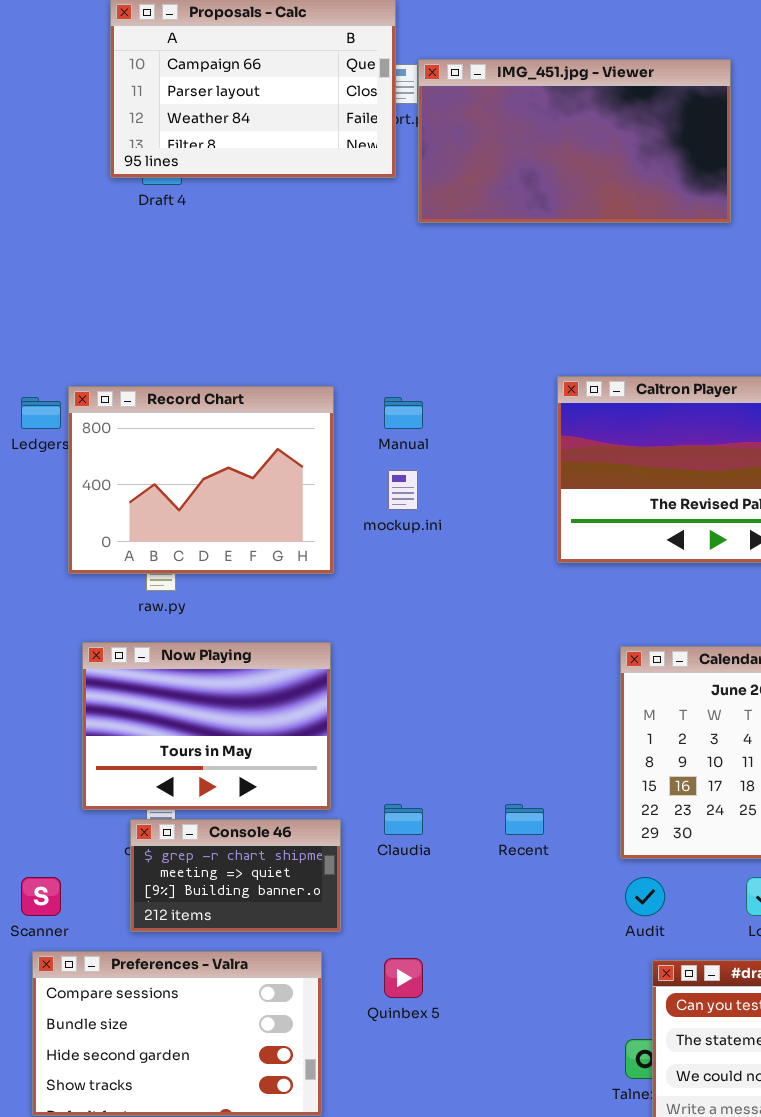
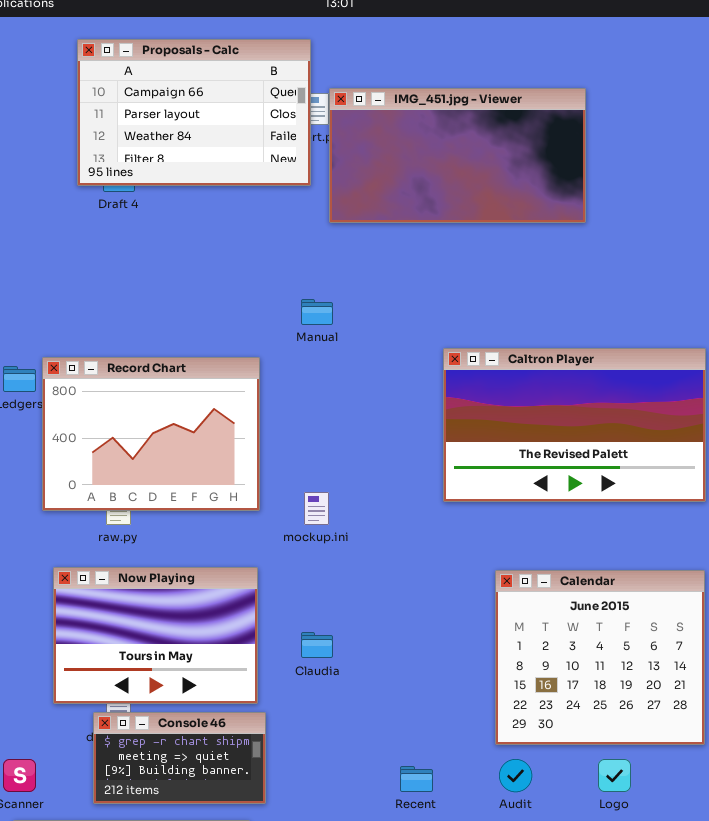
Manual: [384,397,423,429] -> [301,299,333,325], moved
mockup.ini: [388,470,418,510] -> [304,492,329,525], moved
Claudia: [384,804,423,835] -> [301,632,333,658], moved
Recent: [505,804,544,835] -> [400,766,433,792], moved

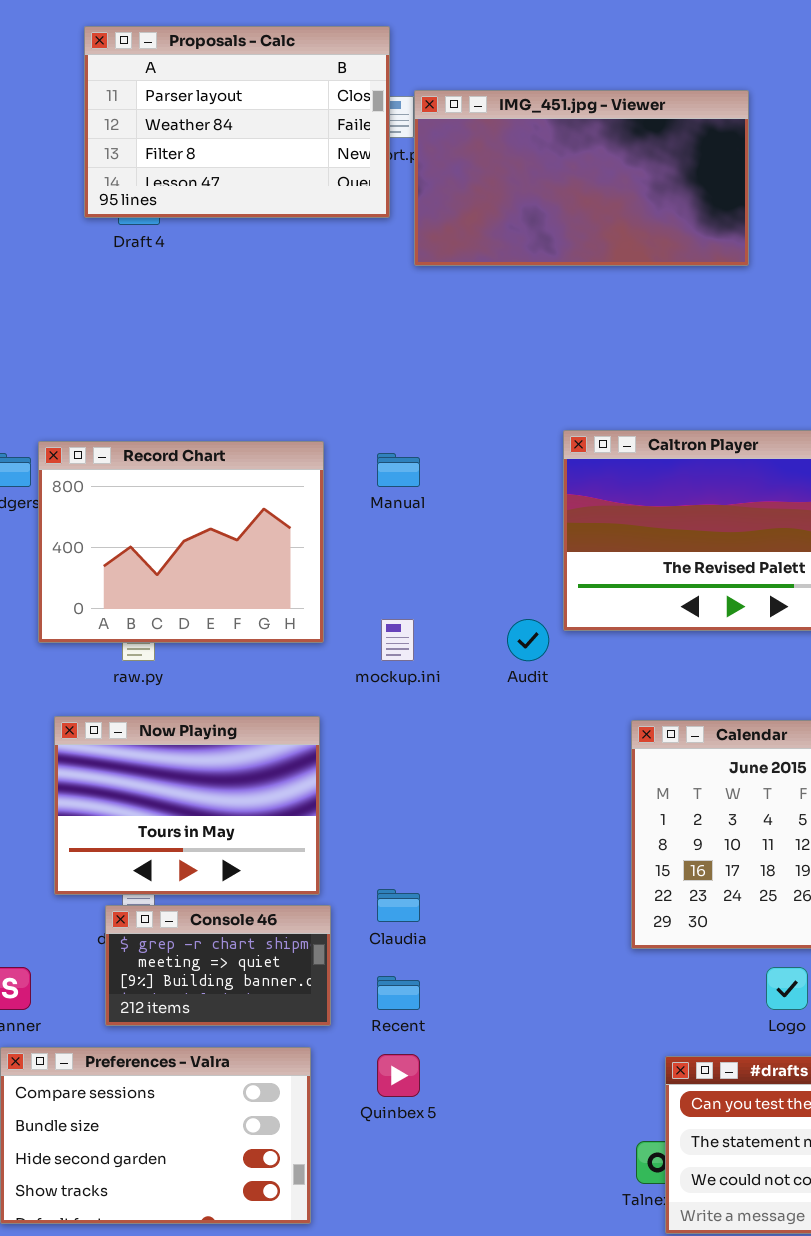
Proposals - Calc: [77,39,311,186] -> [84,26,390,218], scrolled down 1 row
Manual: [301,299,333,325] -> [377,453,420,487], moved
Claudia: [301,632,333,658] -> [377,889,420,922], moved
Audit: [499,759,532,792] -> [507,619,549,661], moved
Recent: [400,766,433,792] -> [377,976,420,1010], moved

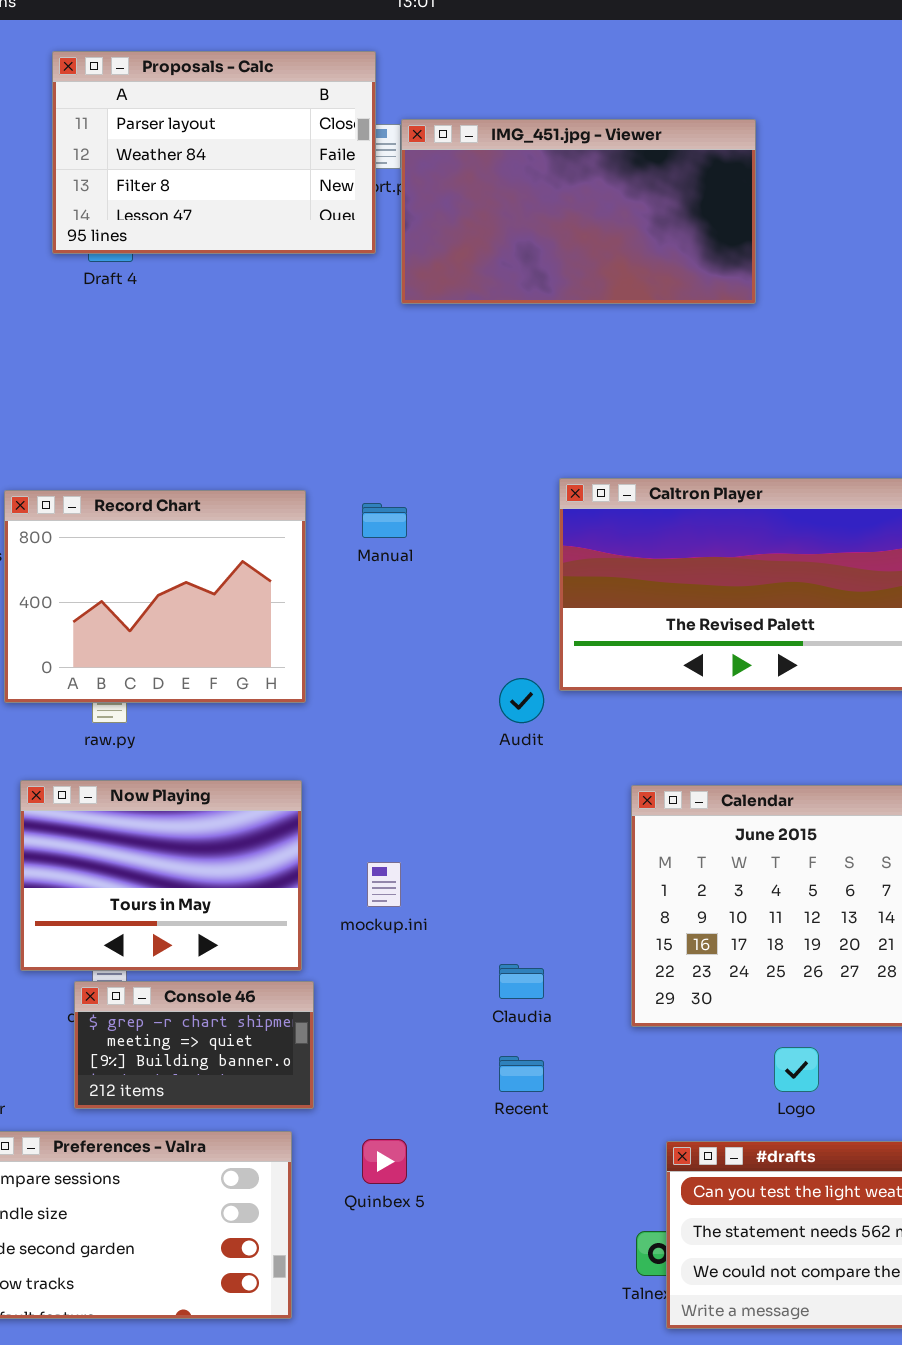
mockup.ini: [381,619,414,661] -> [367,862,401,907], moved
Claudia: [377,889,420,922] -> [499,964,544,999], moved
Recent: [377,976,420,1010] -> [499,1056,544,1092], moved

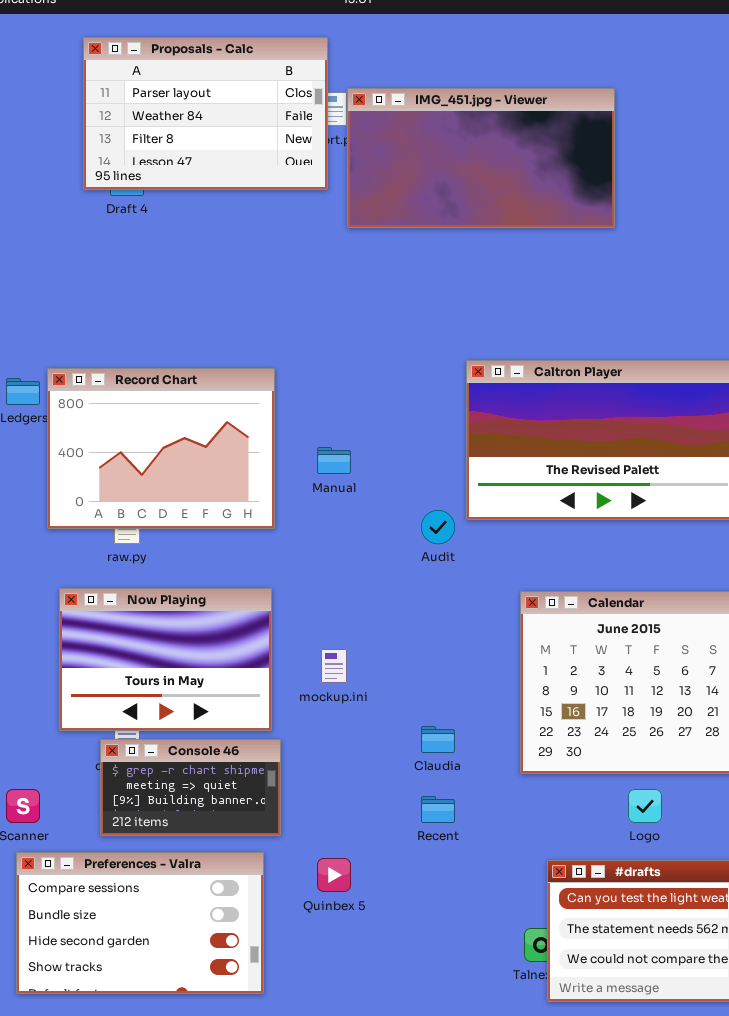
Manual: [362,503,407,538] -> [317,447,351,474], moved

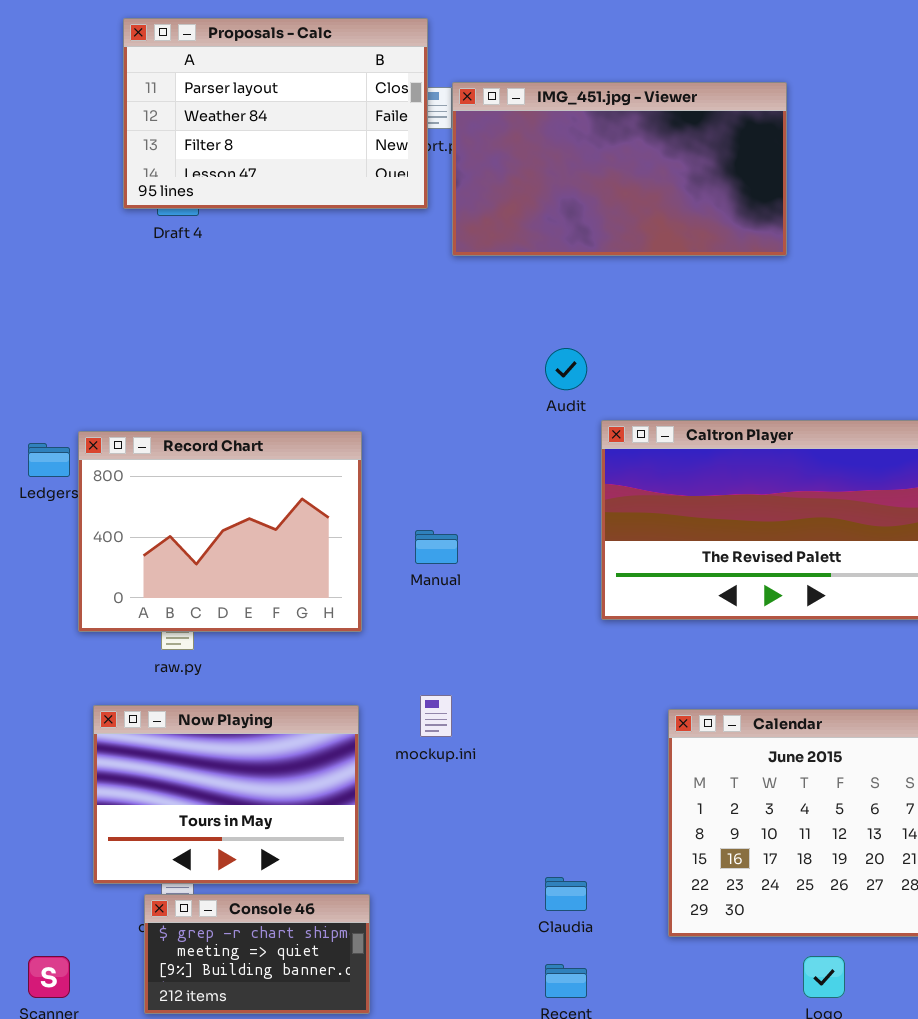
Audit: [421,510,455,544] -> [545,348,587,390], moved
mockup.ini: [321,649,347,683] -> [420,695,452,737], moved

